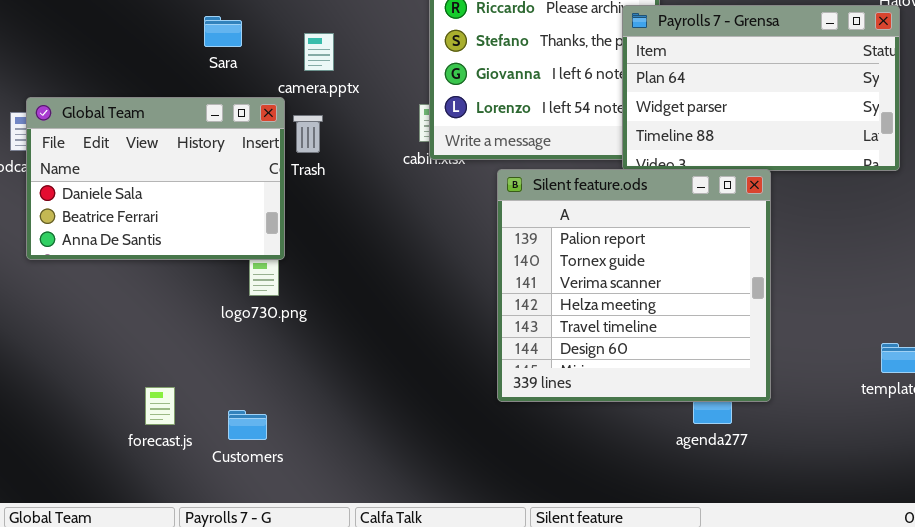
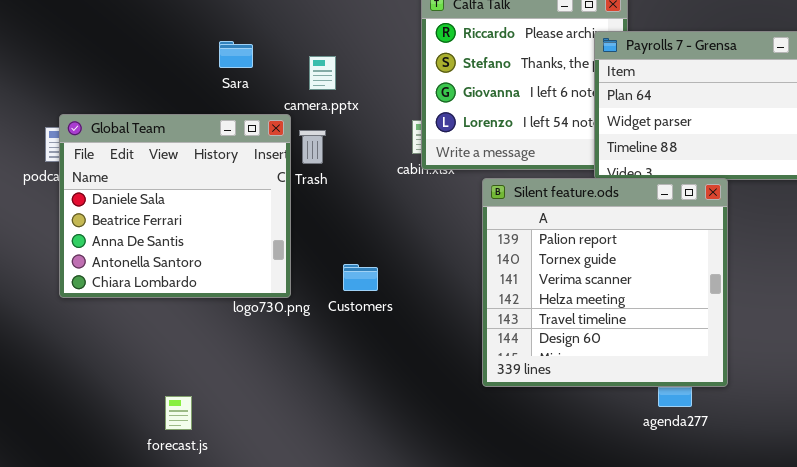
Global Team: [26,97,285,260] -> [59,114,291,298], resized
forecast.js: [145,387,175,425] -> [165,396,192,430], moved
Customers: [228,410,267,440] -> [343,264,378,291], moved

